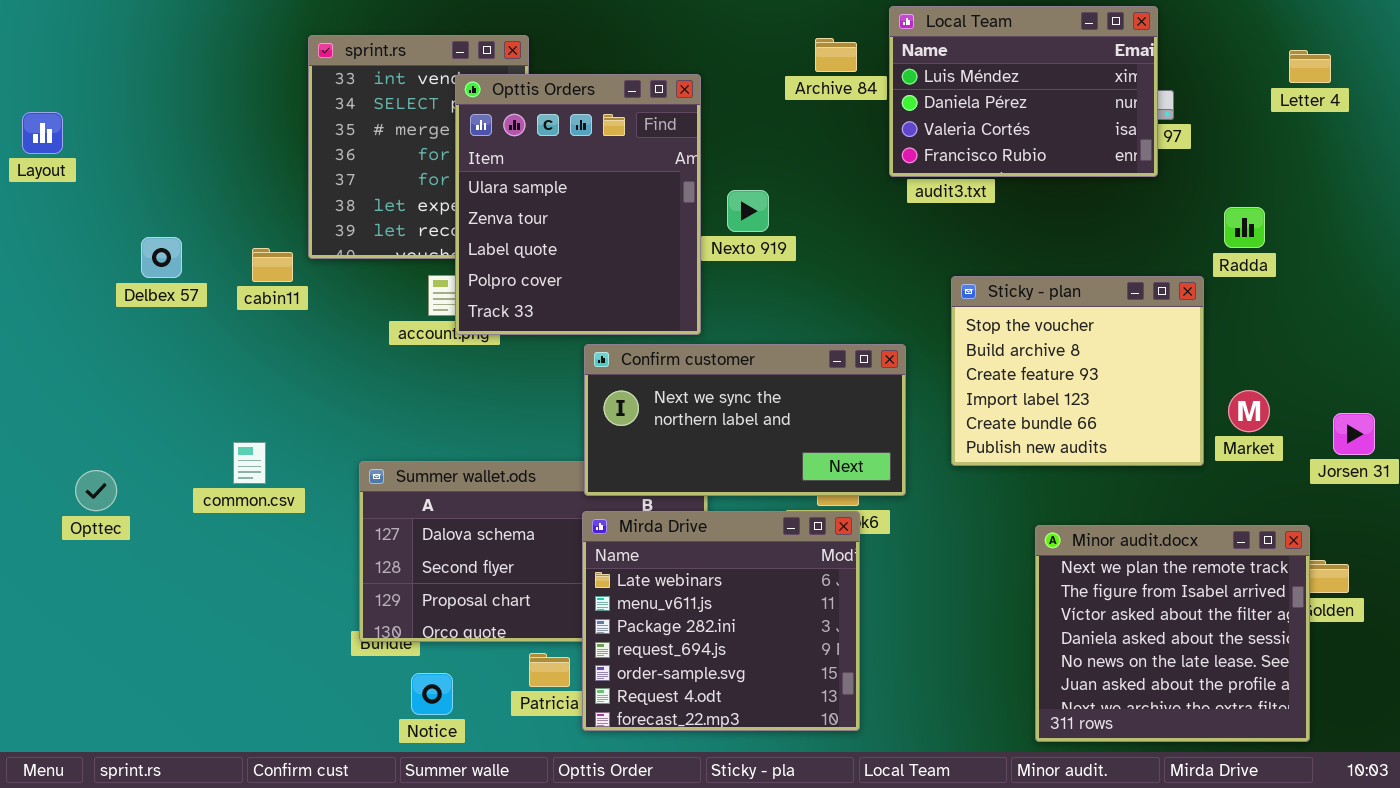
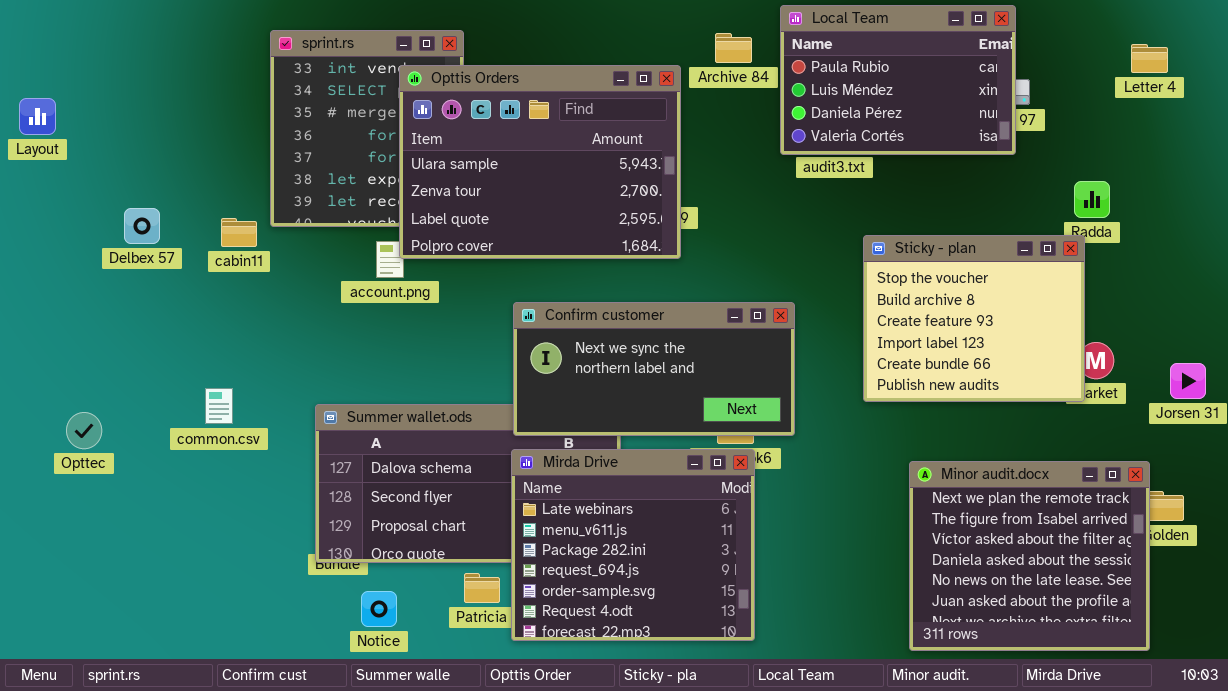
Local Team: [889,6,1158,177] -> [780,5,1016,155], scrolled up 1 row
Opttis Orders: [455,74,701,335] -> [399,65,681,259], resized
Sticky - plan: [951,276,1204,466] -> [863,235,1085,402], moved

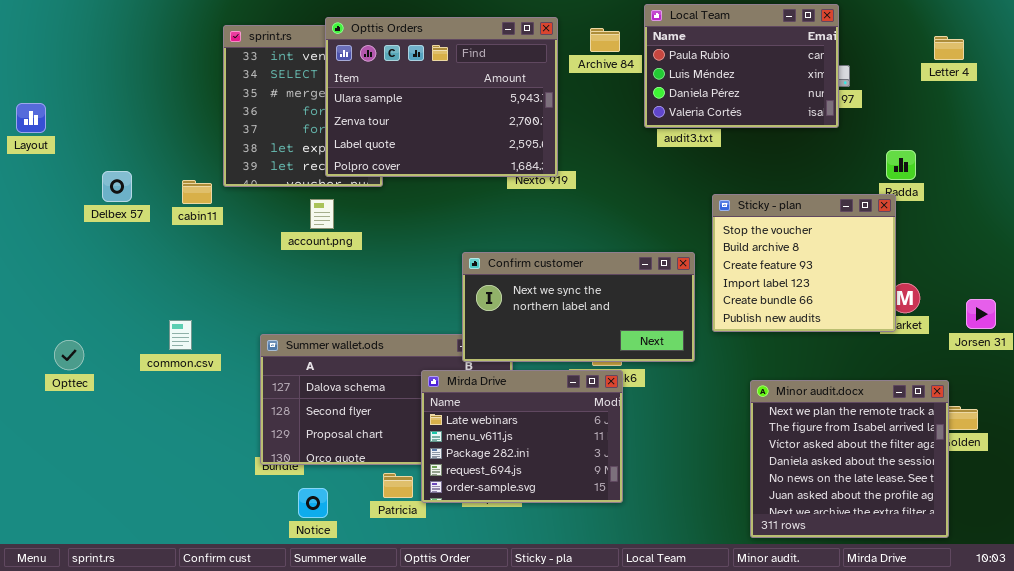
Opttis Orders: [399,65,681,259] -> [325,17,558,177], moved
Layout: [19,98,56,135] -> [16,103,46,133], moved
Confirm customer: [513,302,795,436] -> [462,252,695,362], moved
Mirda Drive: [511,449,755,641] -> [421,370,623,503], resized

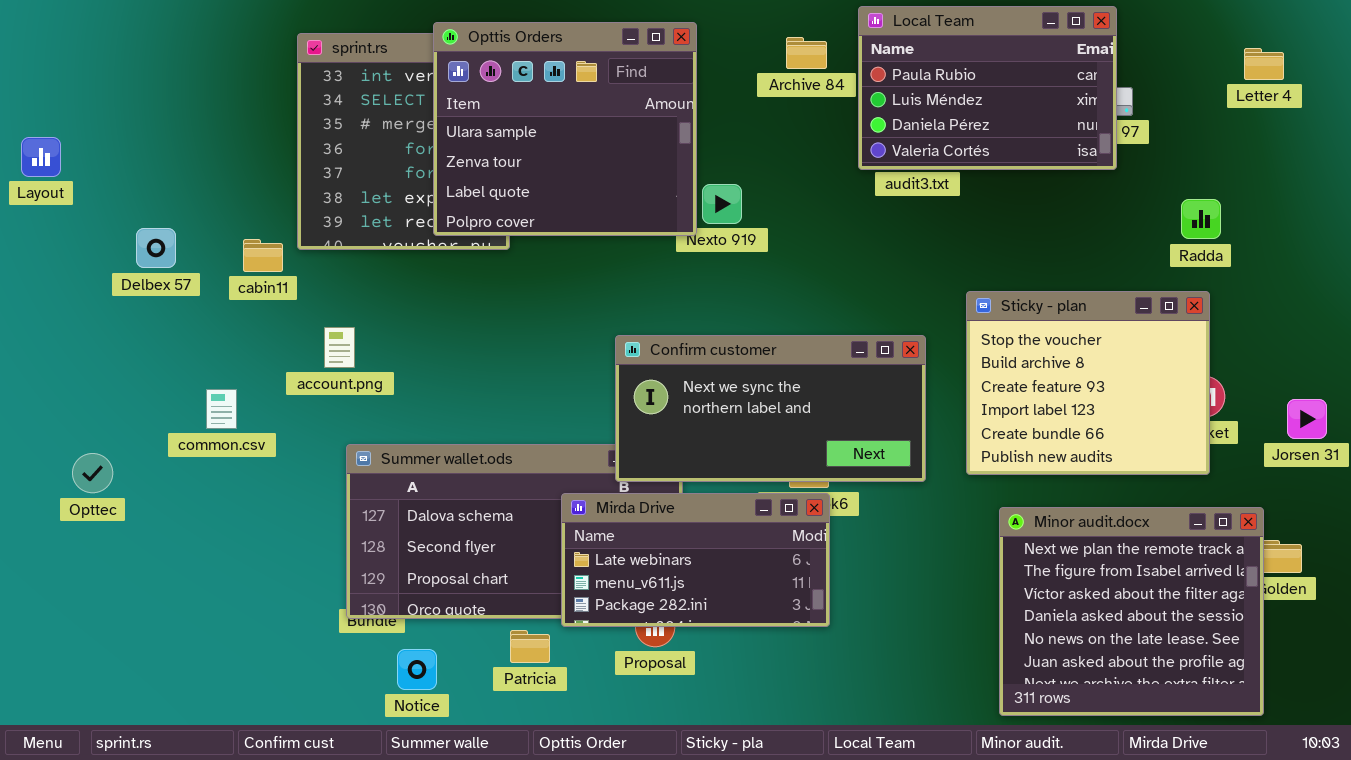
Opttis Orders: [325,17,558,177] -> [433,22,697,236], resized
Sticky - plan: [712,194,896,332] -> [966,291,1210,475], moved
account.png: [310,199,334,229] -> [324,327,355,368], moved
common.csv: [169,320,192,350] -> [206,389,237,429], moved
Mirda Drive: [421,370,623,503] -> [561,493,830,627], resized

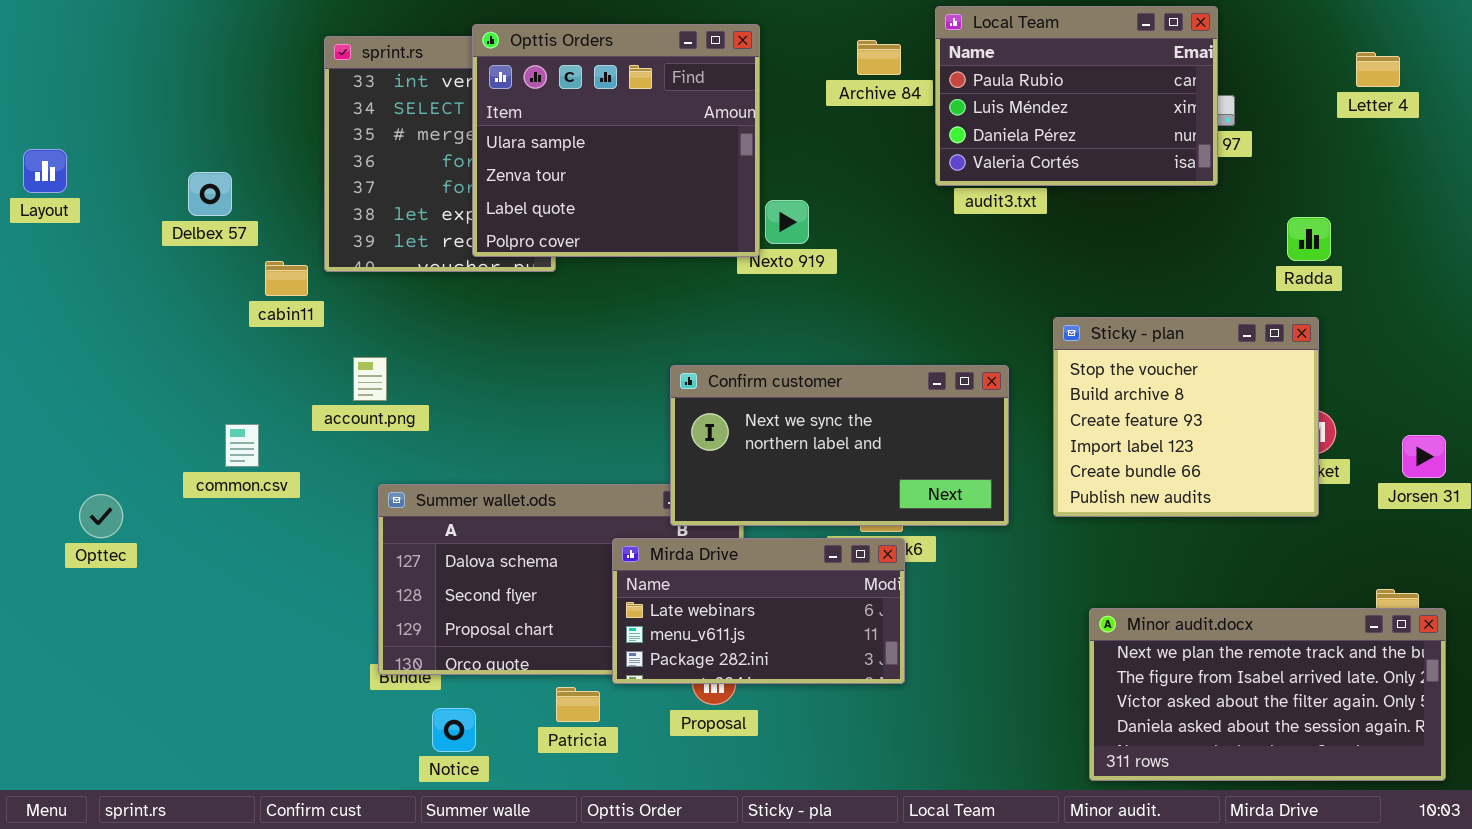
Delbex 57: [136,228,176,268] -> [188,172,232,216], moved
Minor audit.docx: [999,507,1264,716] -> [1089,608,1446,781], resized

